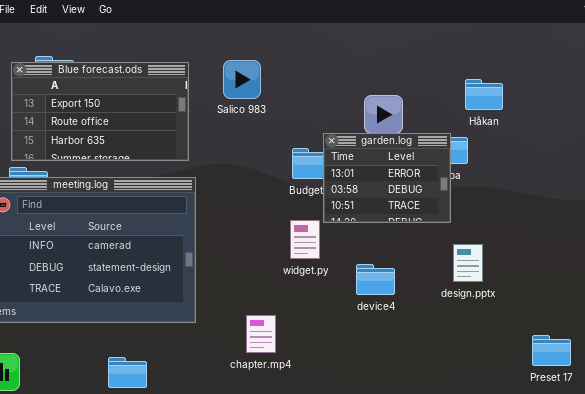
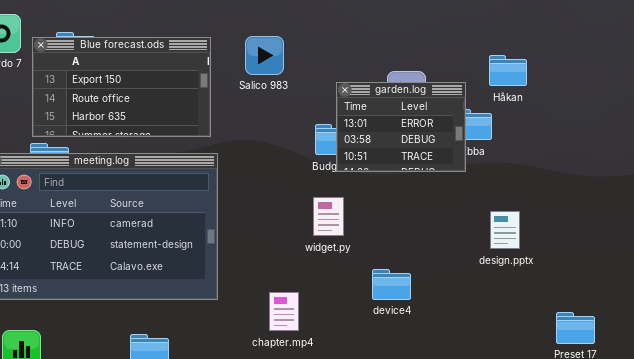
garden.log: [323,133,451,223] -> [336,82,466,172], moved
design.pptx: [453,244,483,282] -> [490,211,520,249], moved
device4: [356,264,395,295] -> [372,269,411,300], moved

